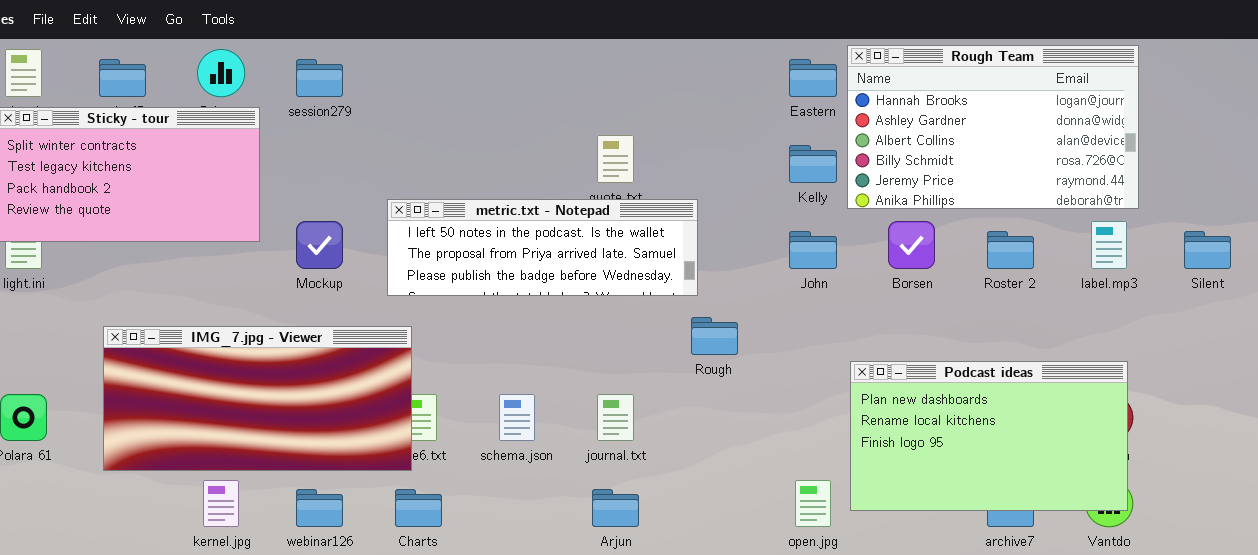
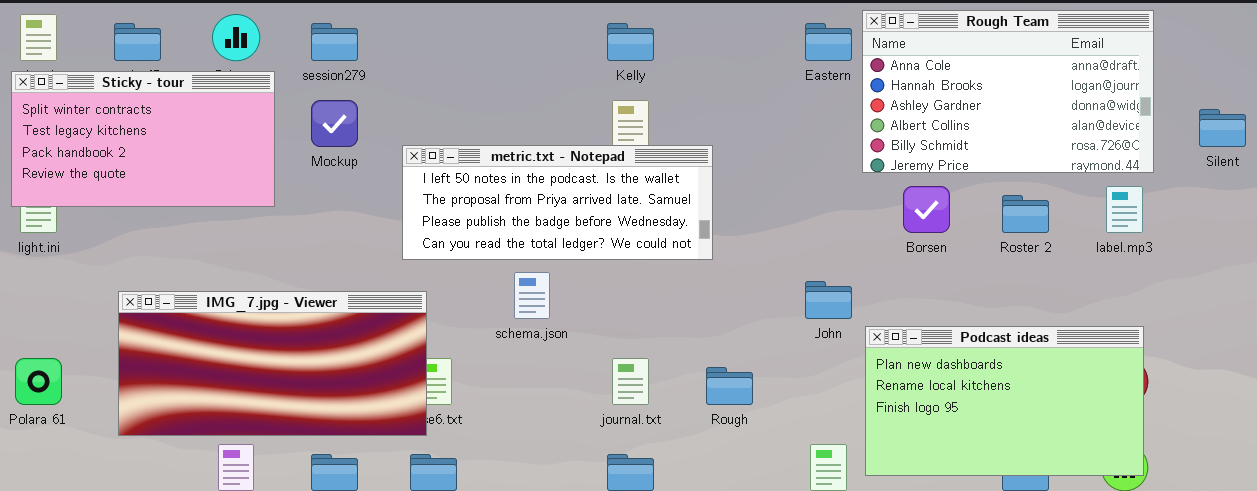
Rough Team: [847,45,1139,209] -> [862,10,1154,173], scrolled up 1 row
Kelly: [789,145,837,183] -> [607,23,654,61], moved
metric.txt - Notepad: [387,199,698,296] -> [402,145,713,260], resized
Mockup: [296,221,343,269] -> [311,100,358,147], moved
John: [789,231,837,269] -> [805,281,852,319], moved
Silent: [1184,231,1231,269] -> [1199,109,1246,147], moved
Rough: [691,317,738,355] -> [706,367,753,405], moved
schema.json: [499,394,535,441] -> [514,272,550,319], moved

